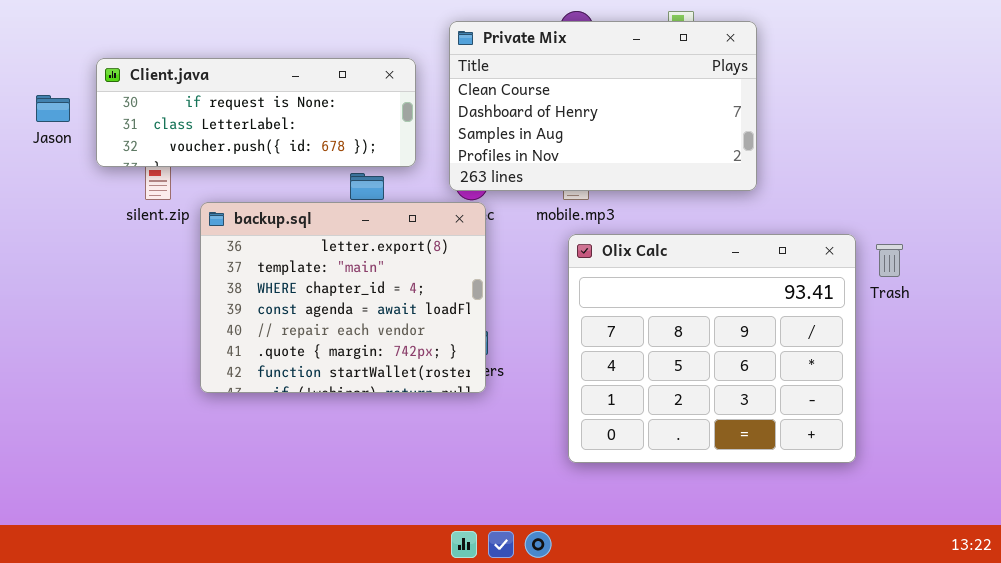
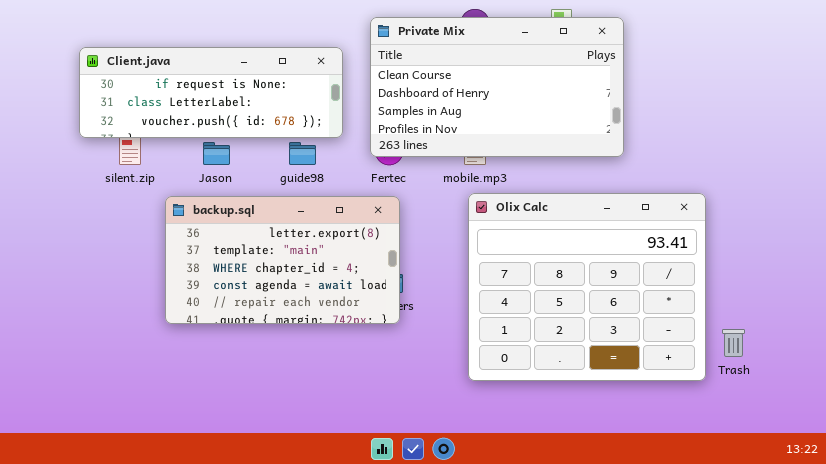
Jason: [36,95,70,122] -> [203,142,230,165], moved
backup.sql: [200,202,486,393] -> [165,196,400,324], resized
Trash: [876,244,903,277] -> [722,329,745,357], moved

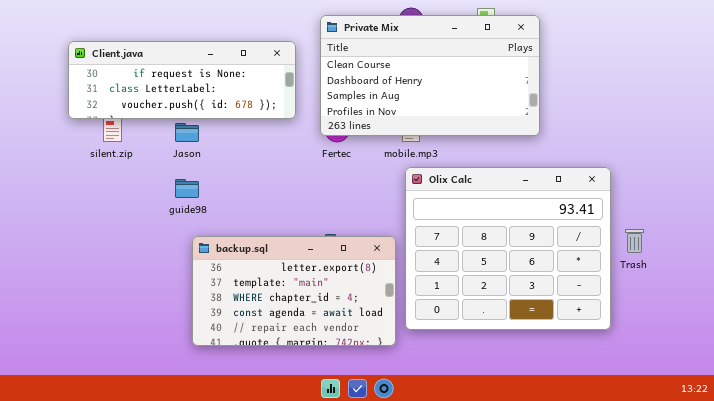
guide98: [289,142,316,165] -> [175,179,199,198], moved
backup.sql: [165,196,400,324] -> [192,236,396,346], moved
Trash: [722,329,745,357] -> [625,229,644,253], moved

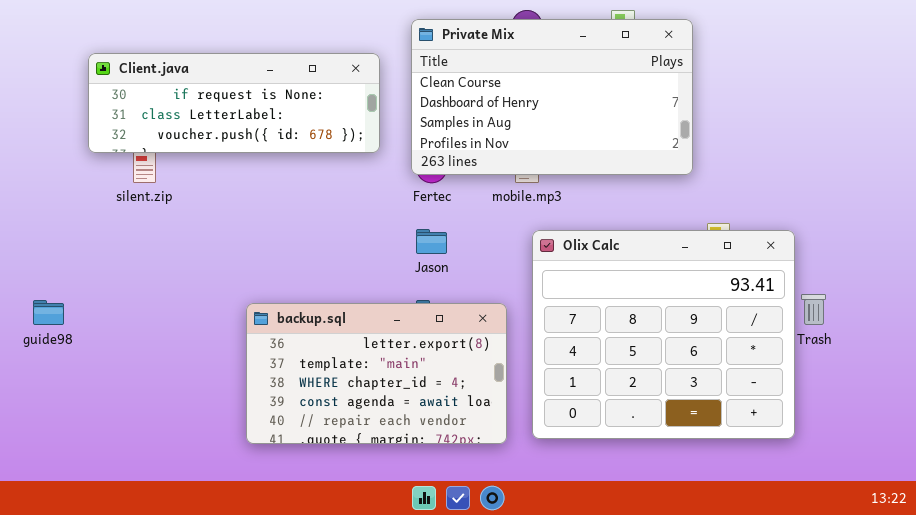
Jason: [175,123,199,142] -> [416,229,447,254], moved
Olix Calc: [405,167,611,330] -> [532,230,795,439], moved
guide98: [175,179,199,198] -> [33,300,64,325], moved

